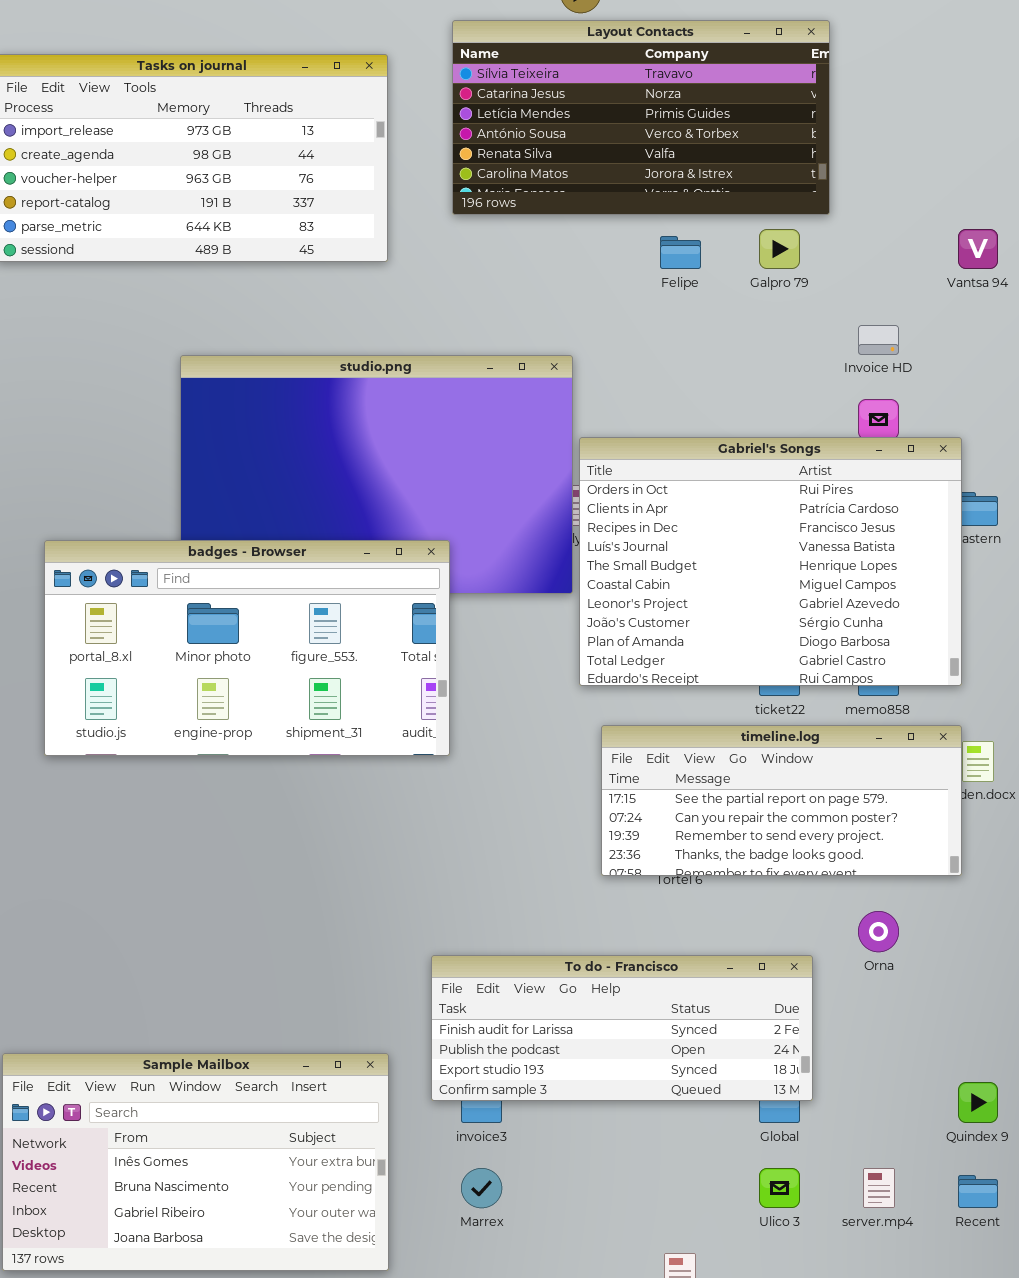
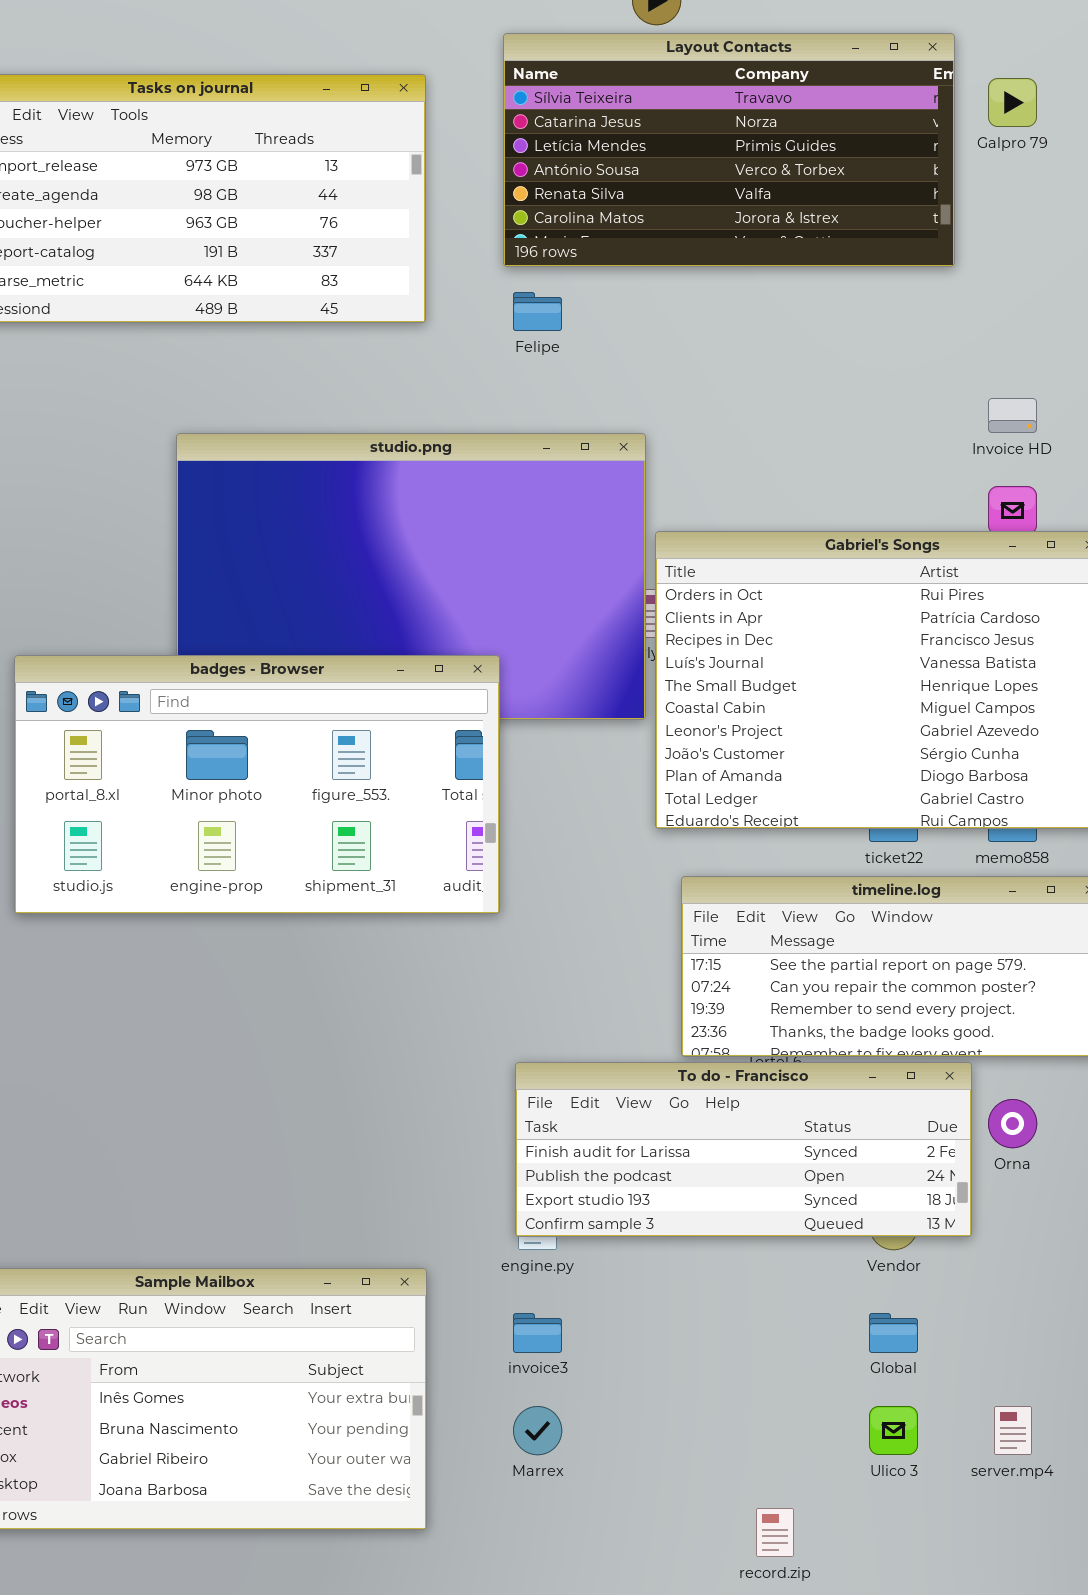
Galpro 79: [759,229,800,269] -> [988,78,1037,127], moved
Felipe: [660,236,701,269] -> [513,292,562,331], moved
To do - Francisco: [431,955,813,1101] -> [515,1062,972,1237], moved

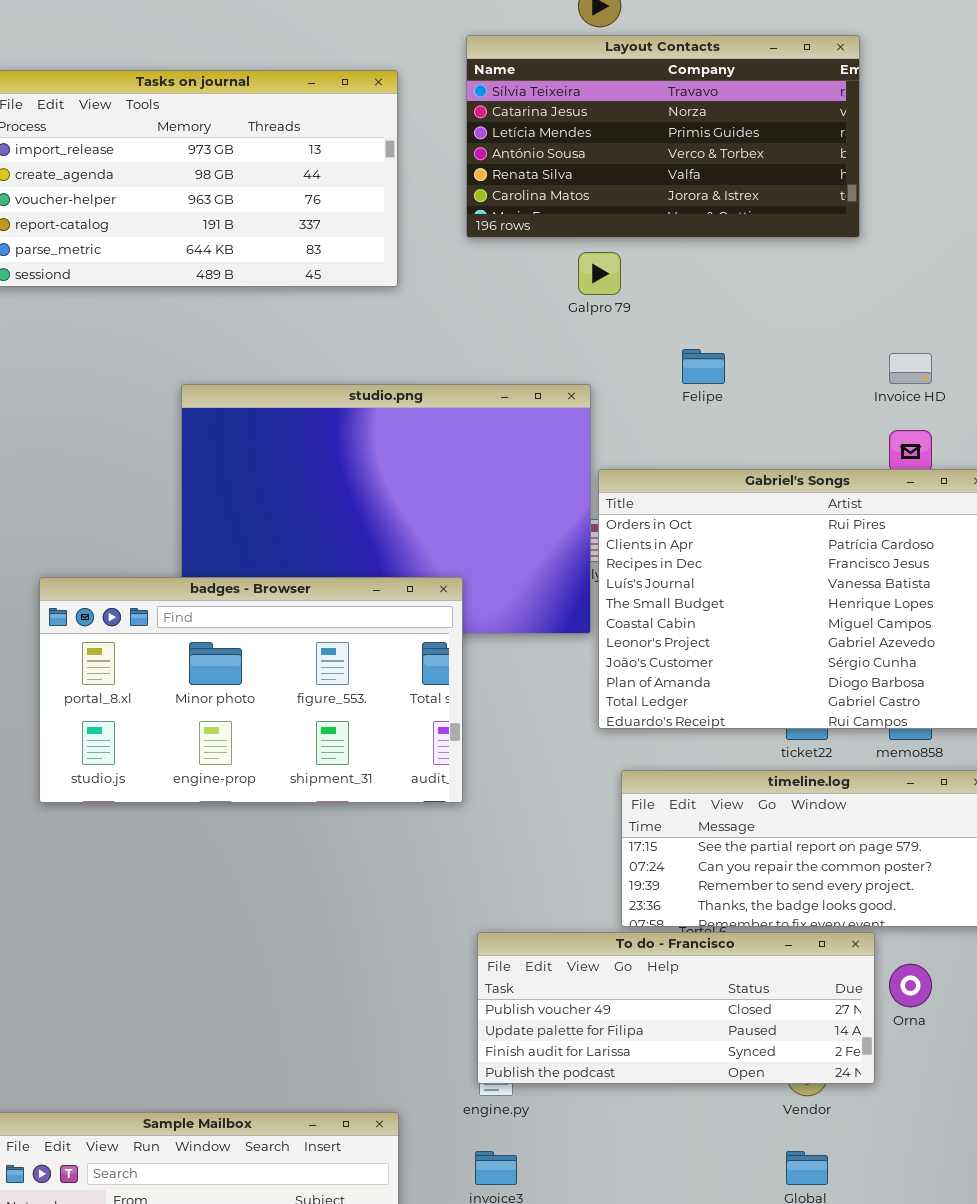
Galpro 79: [988,78,1037,127] -> [578,252,621,295], moved
Felipe: [513,292,562,331] -> [682,349,725,384], moved
To do - Francisco: [515,1062,972,1237] -> [477,932,875,1084], scrolled up 2 rows

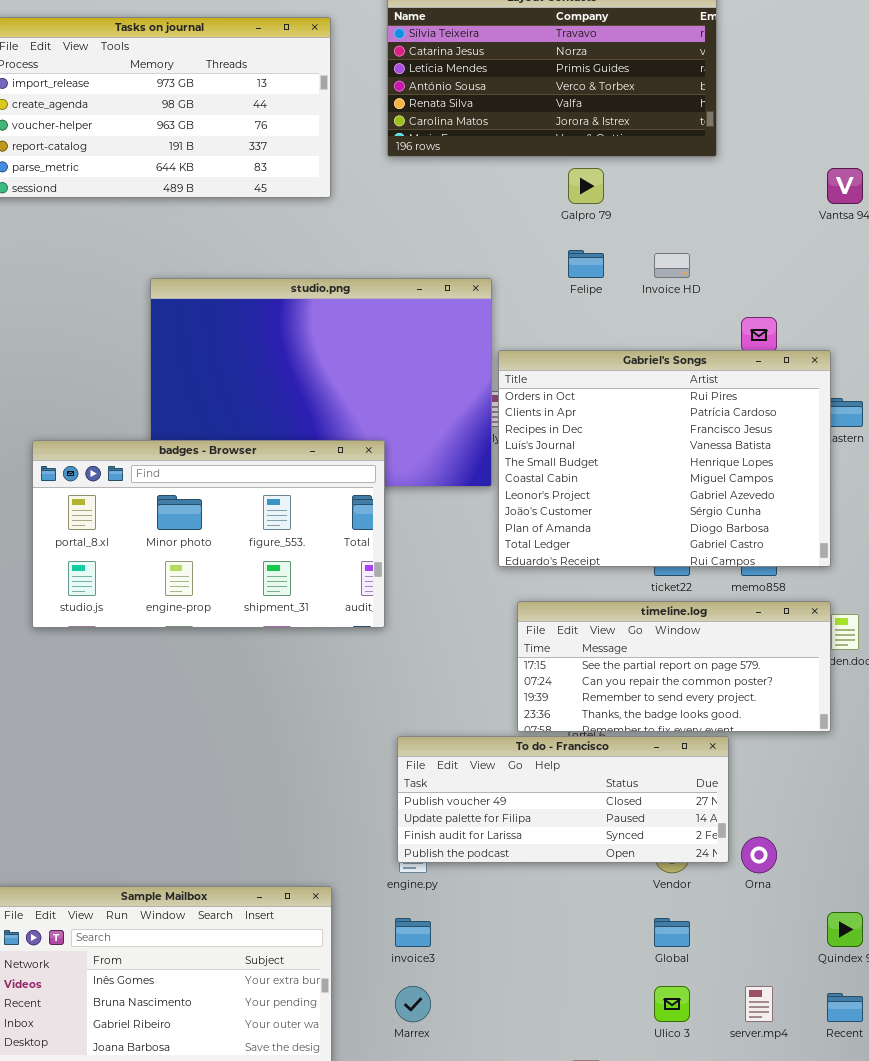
Galpro 79: [578,252,621,295] -> [568,168,604,204], moved
Invoice HD: [889,353,932,384] -> [654,253,690,278], moved
Orna: [889,964,932,1007] -> [741,837,777,873], moved

